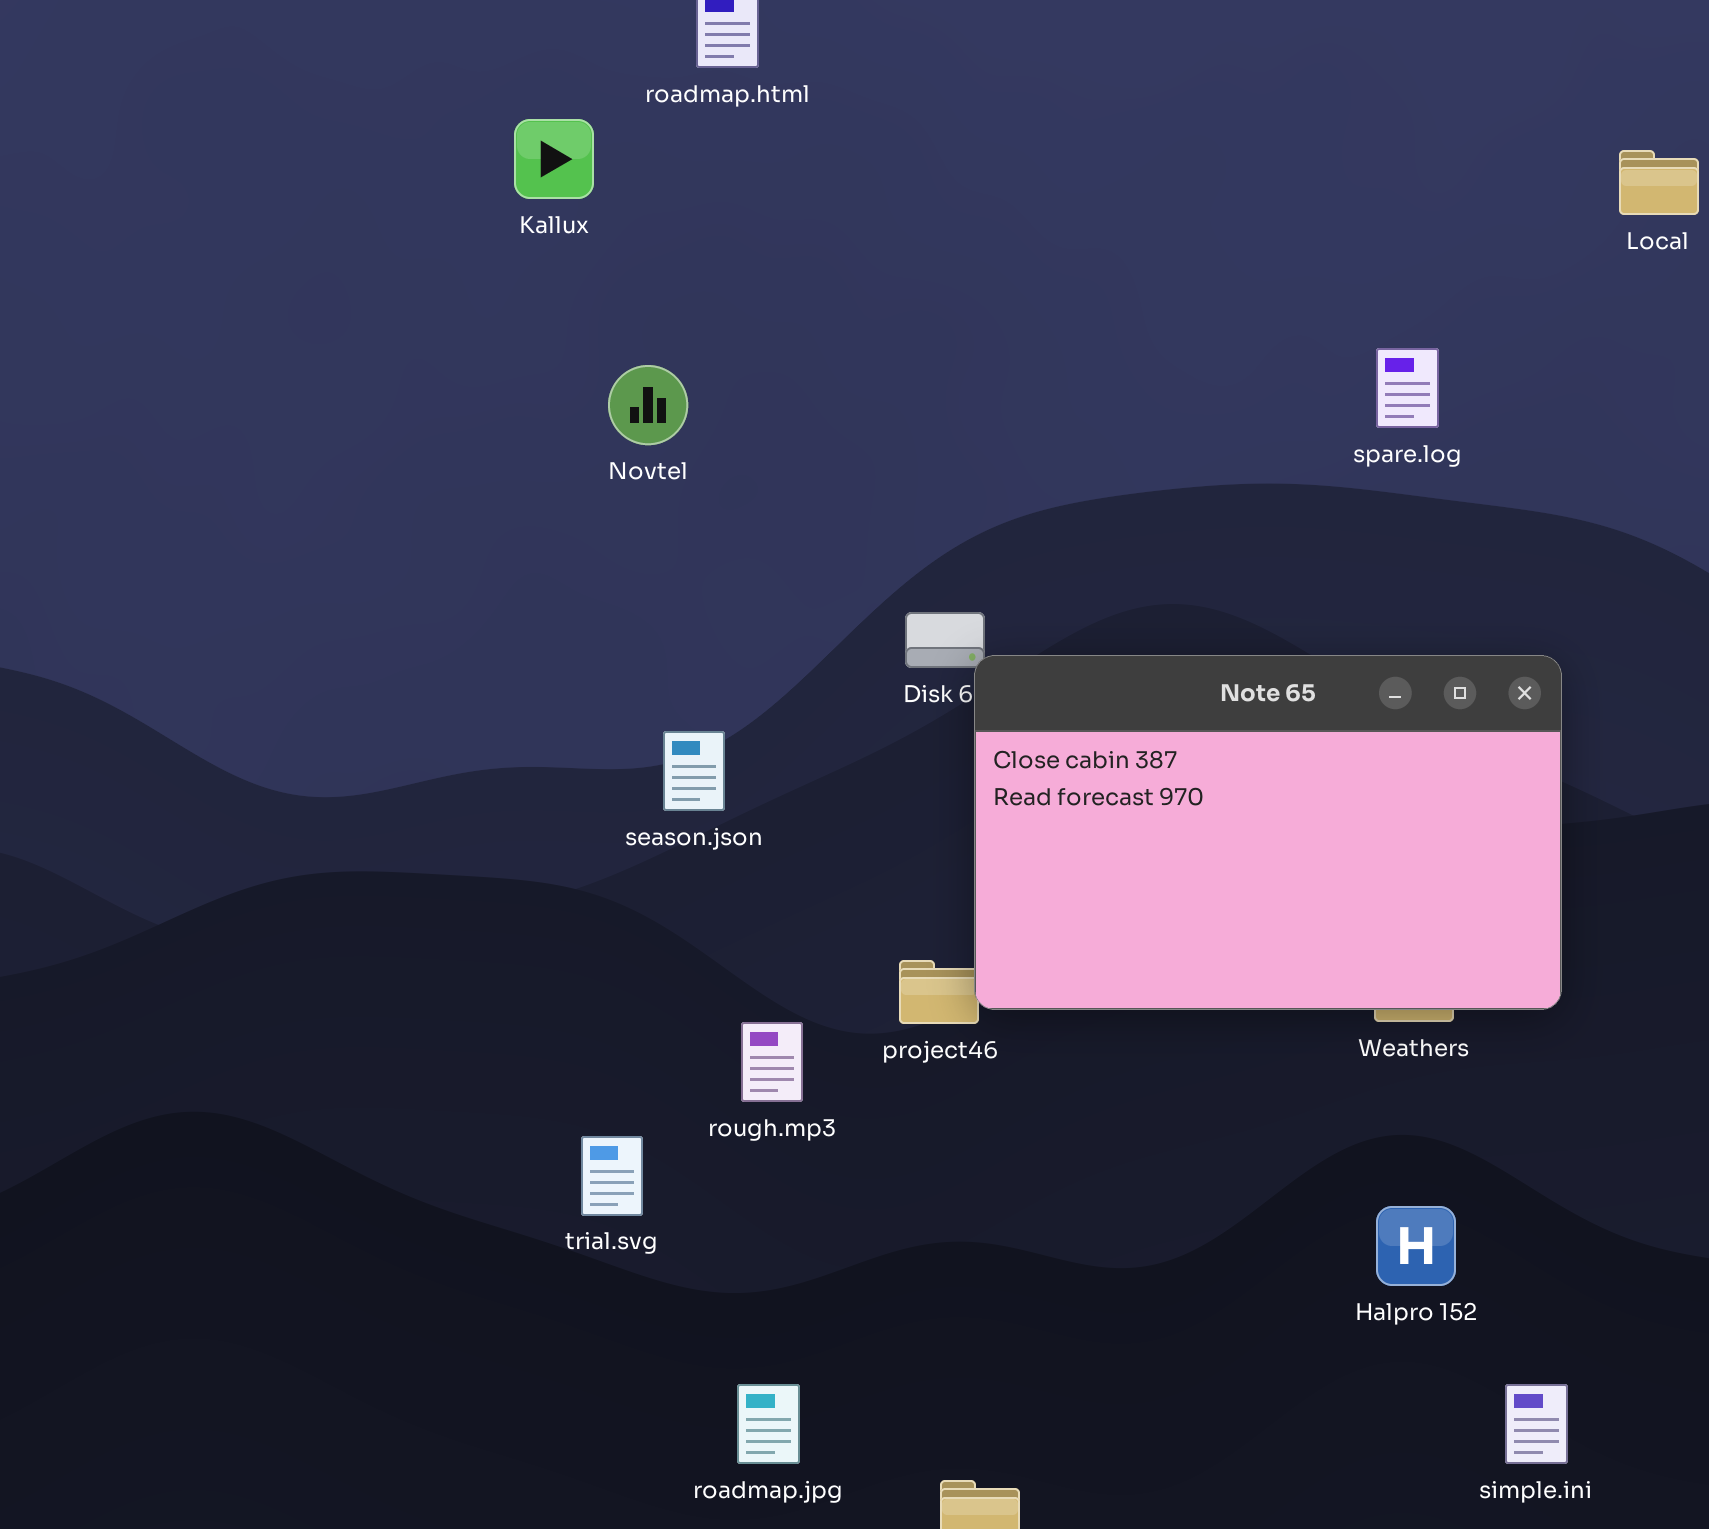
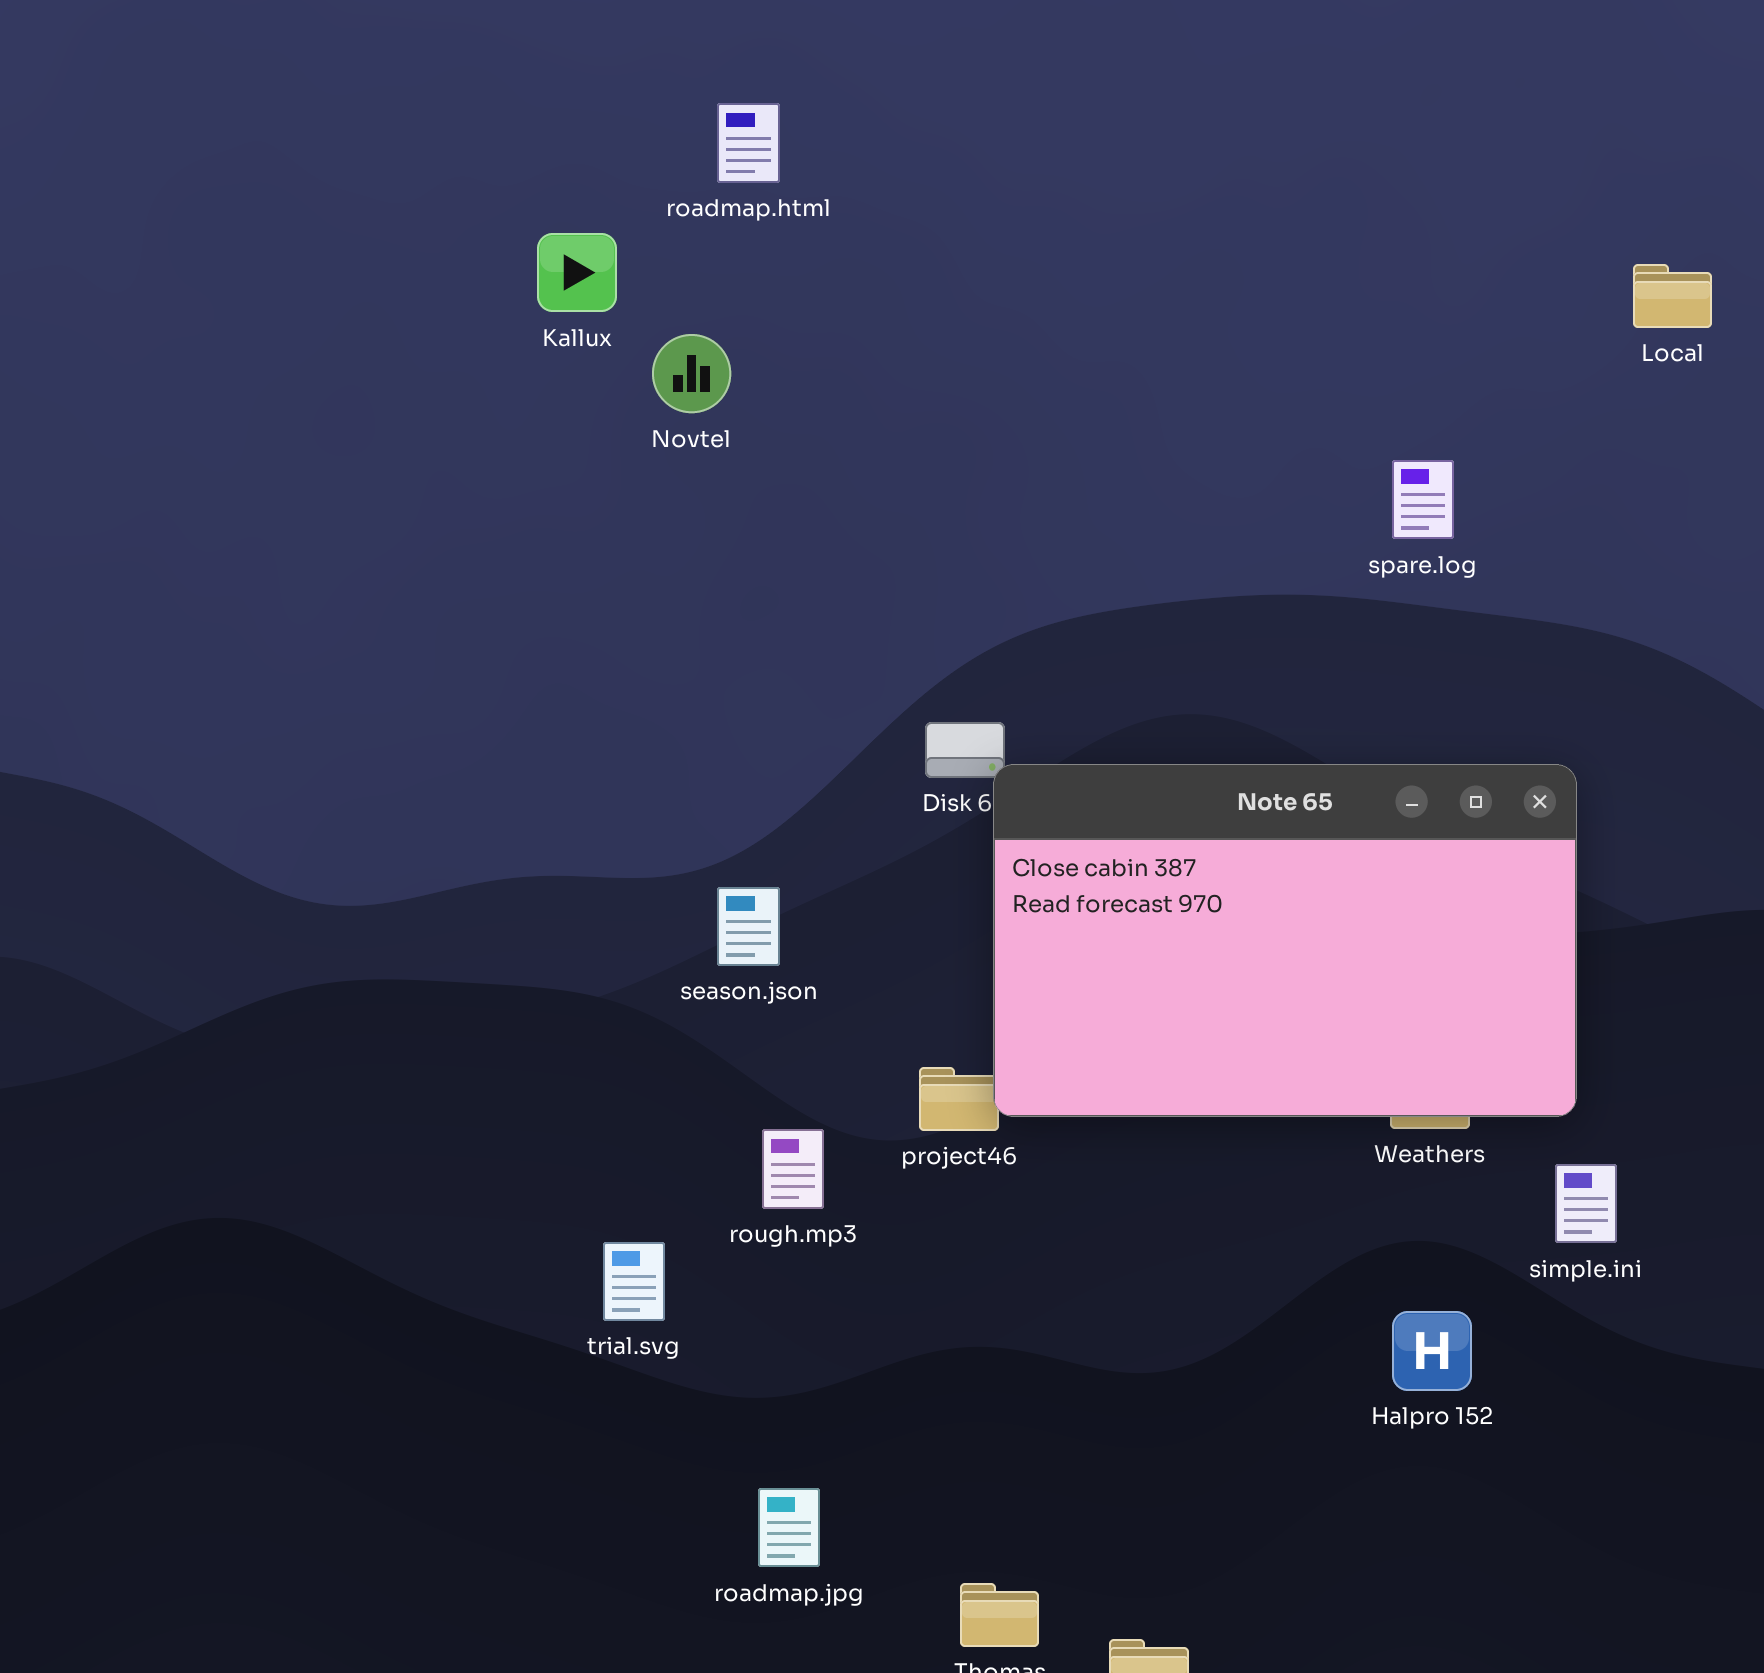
Novtel: [608,365,688,445] -> [652,334,731,413], moved
season.json: [663,731,725,811] -> [717,887,780,966], moved
simple.ini: [1505,1384,1568,1464] -> [1555,1164,1617,1243], moved

